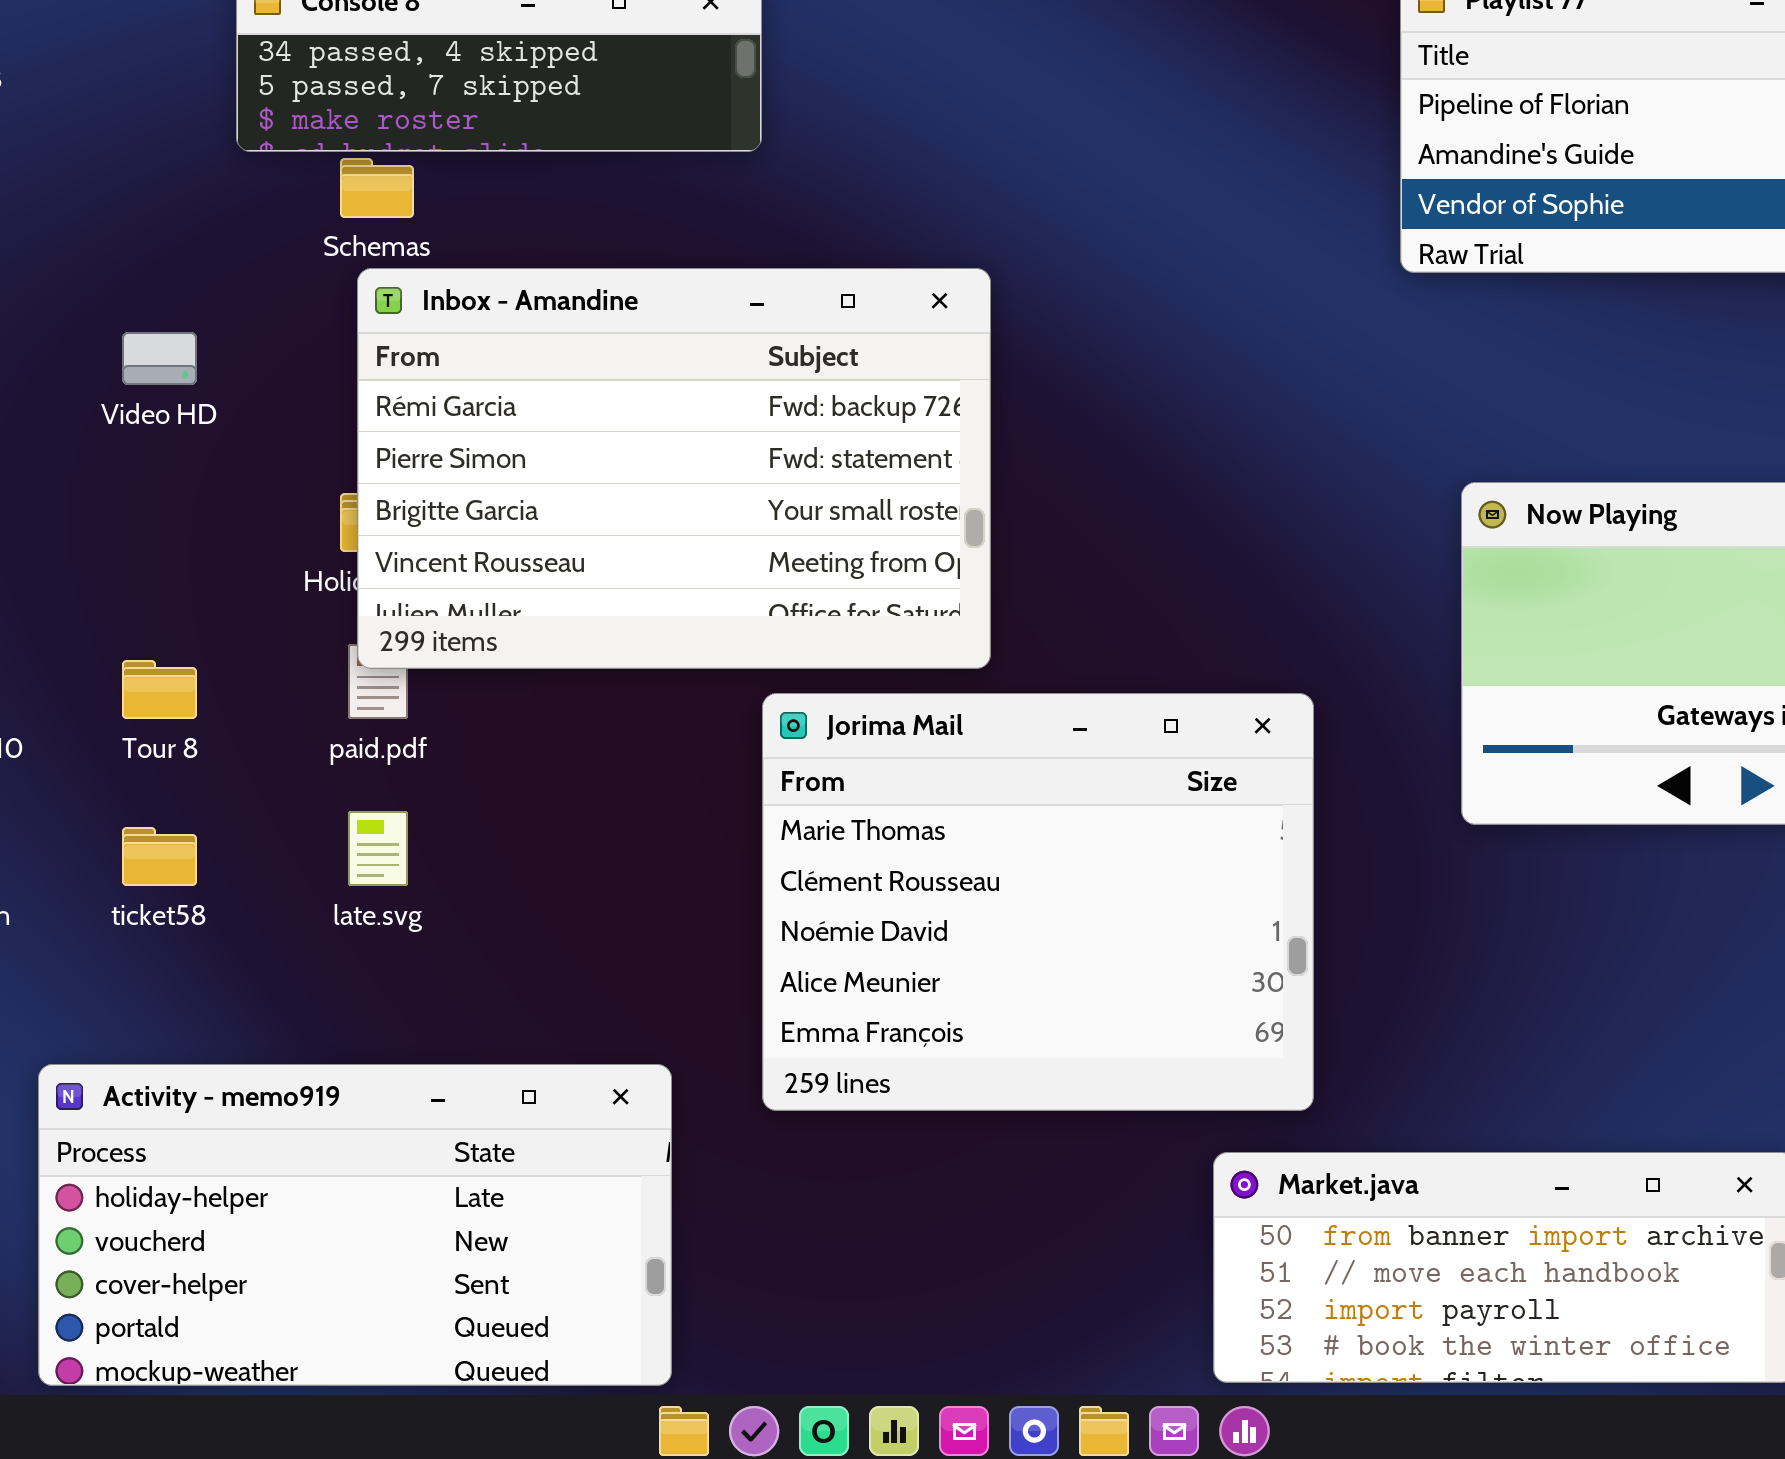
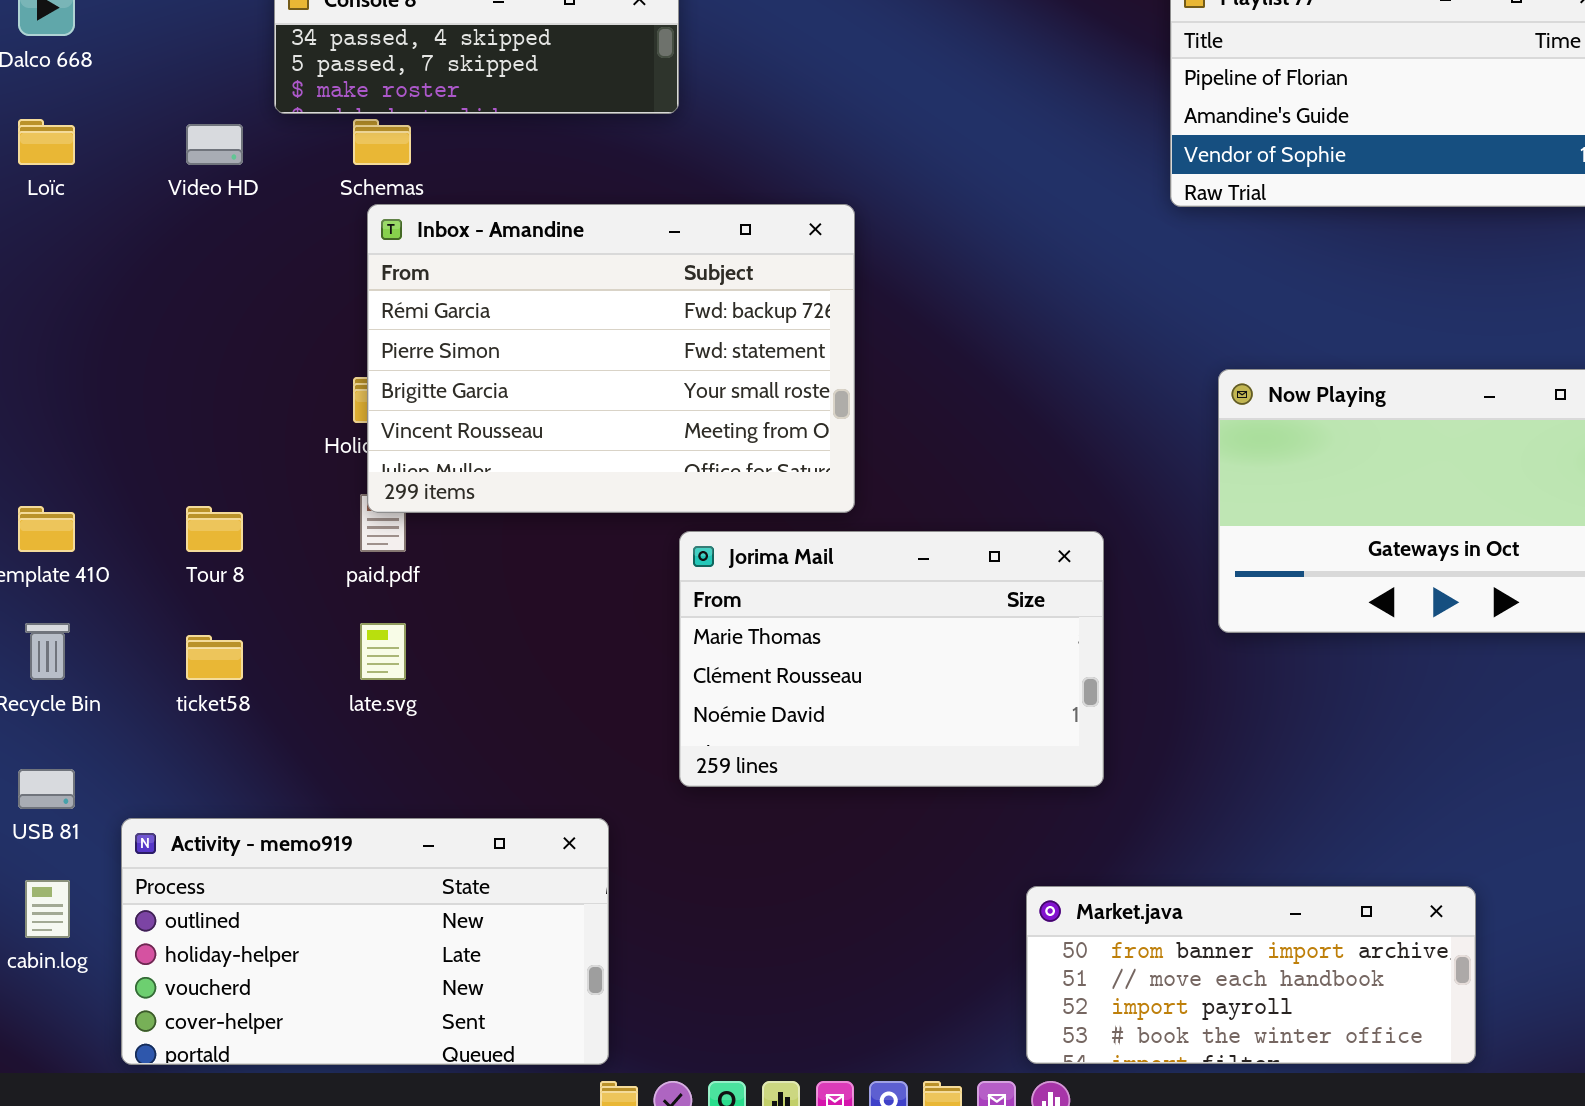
Video HD: [122,332,197,385] -> [186,124,243,165], moved
Jorima Mail: [762,693,1314,1111] -> [679,531,1104,787], resized
Activity - memo919: [38,1064,672,1386] -> [121,818,609,1065], scrolled up 1 row

